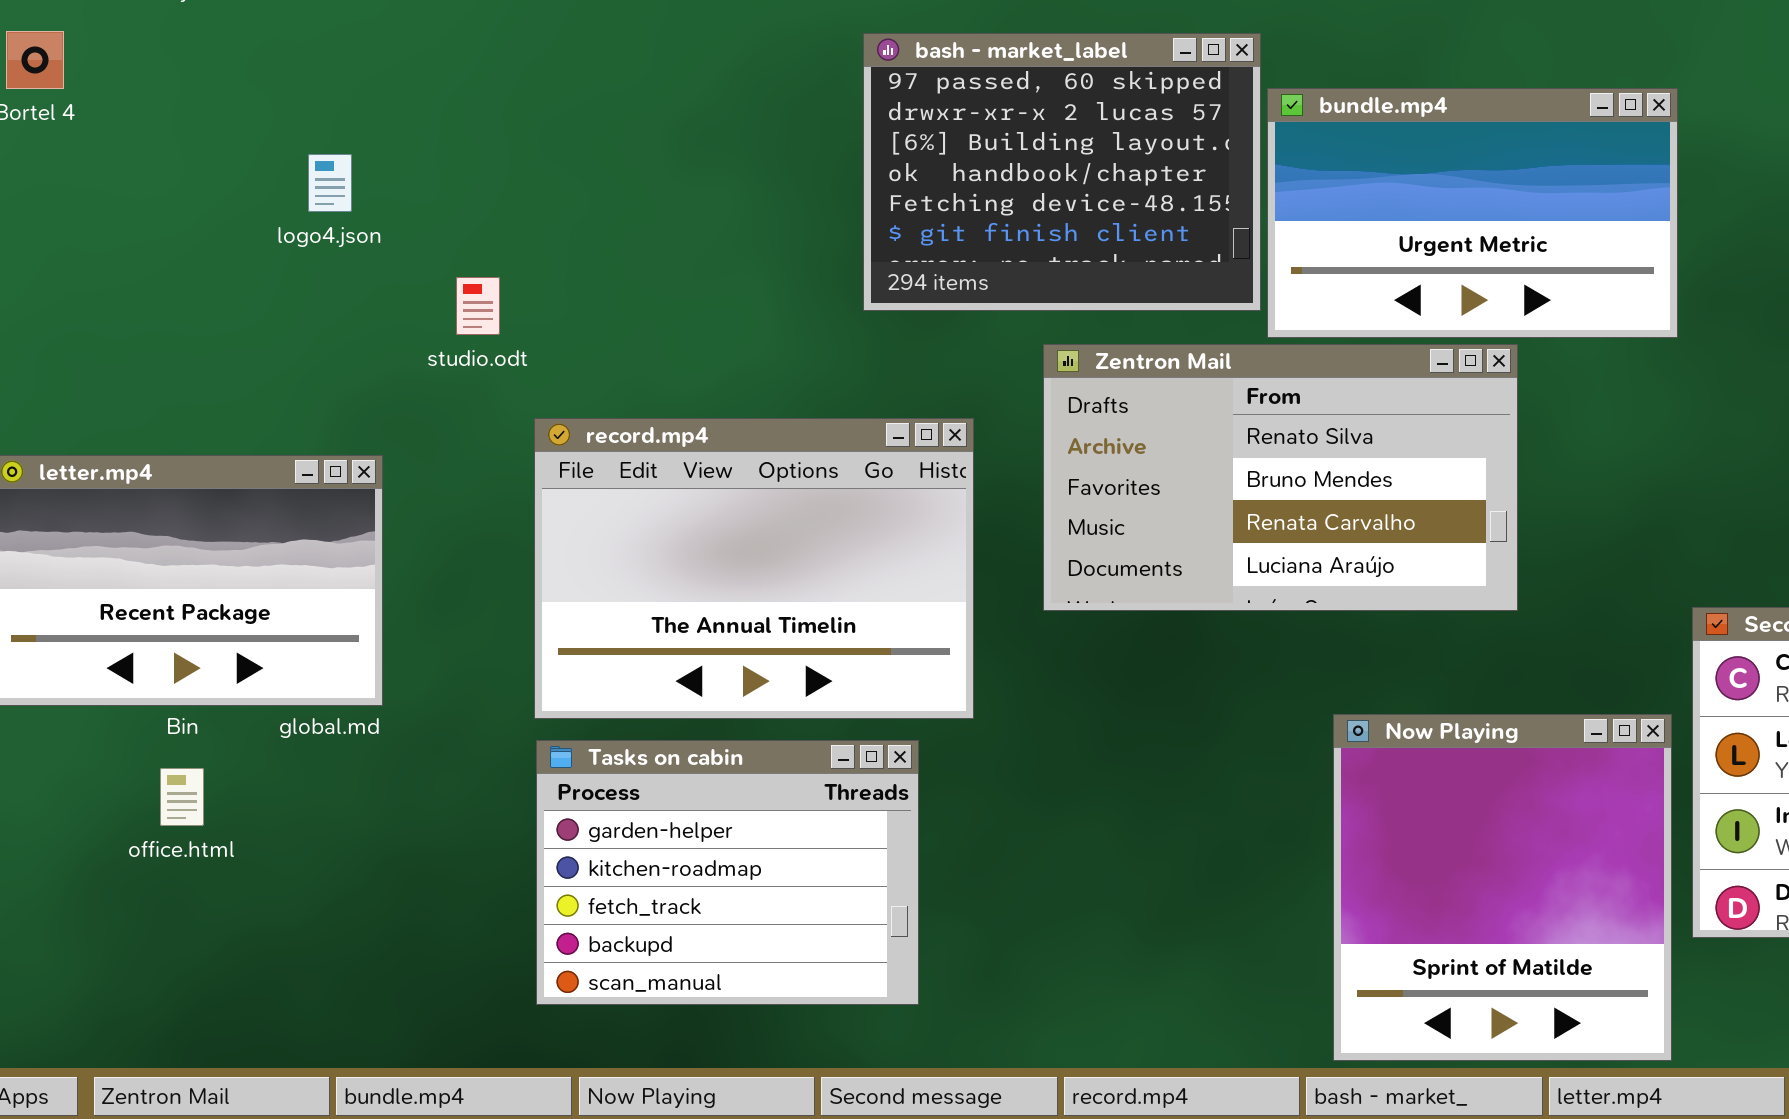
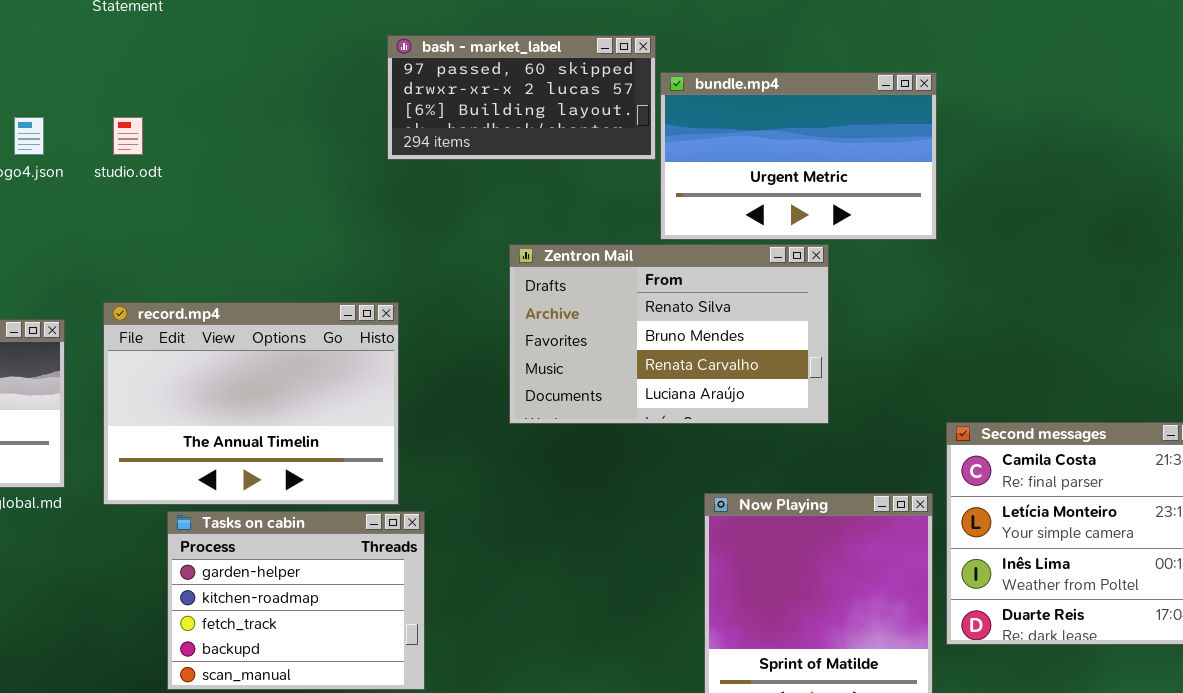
bash - market_label: [863,33,1261,311] -> [387,35,656,160], resized
studio.odt: [456,277,500,335] -> [113,117,143,155], moved
record.mp4: [534,418,974,719] -> [103,302,399,505], moved

